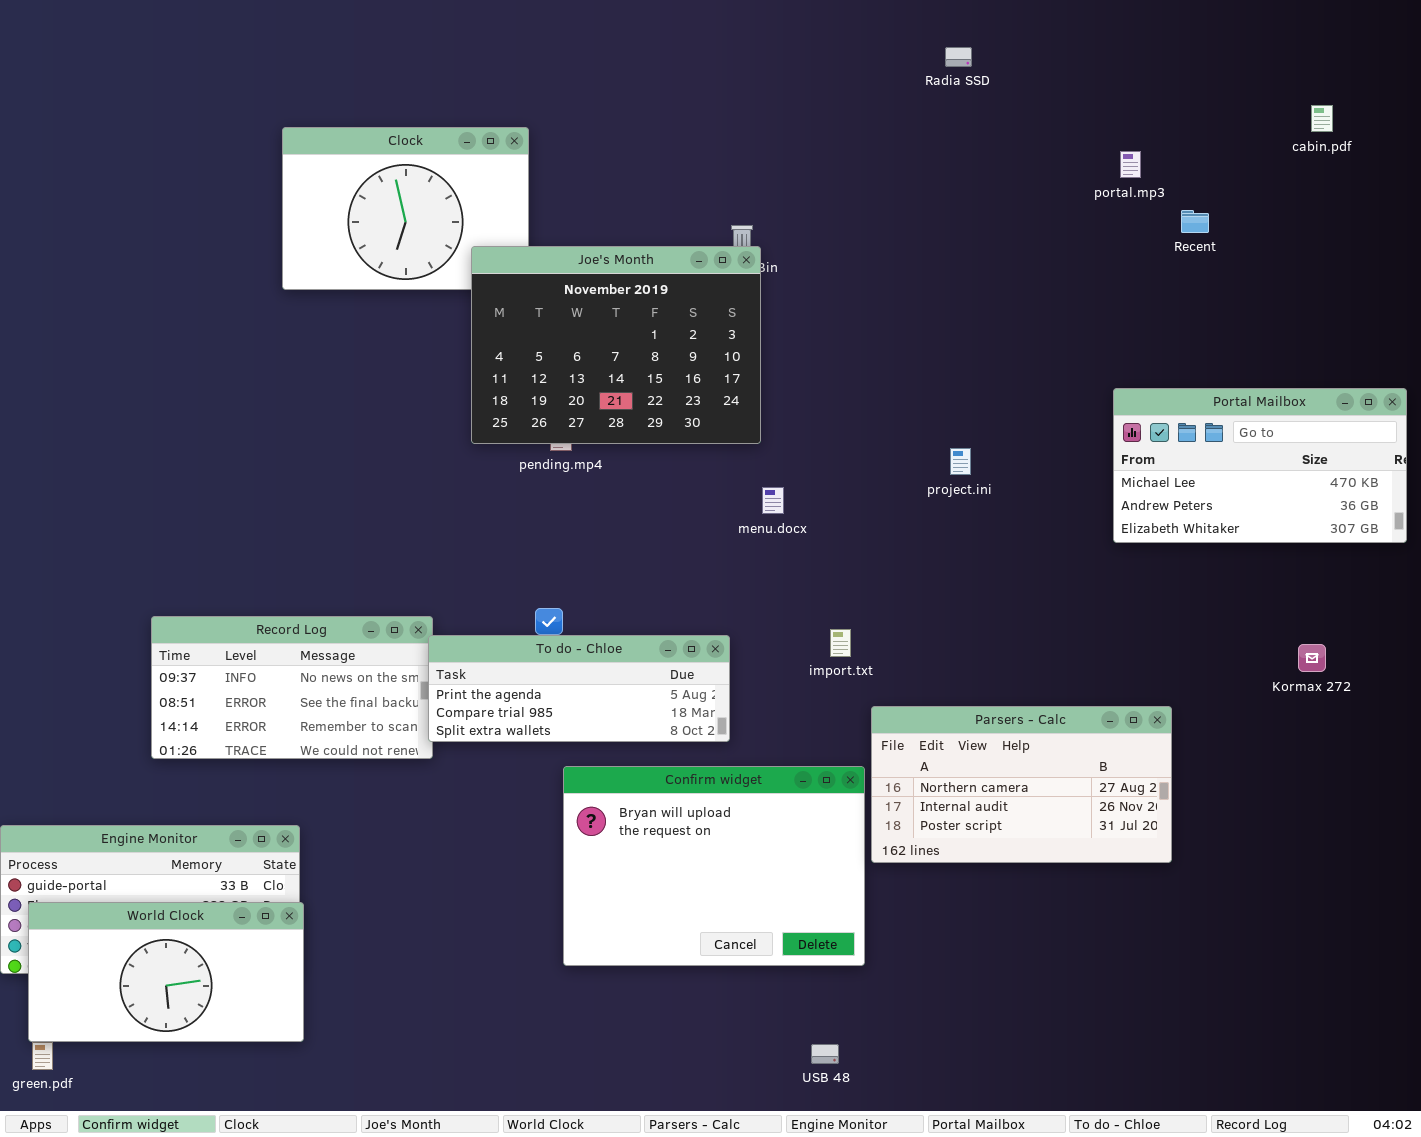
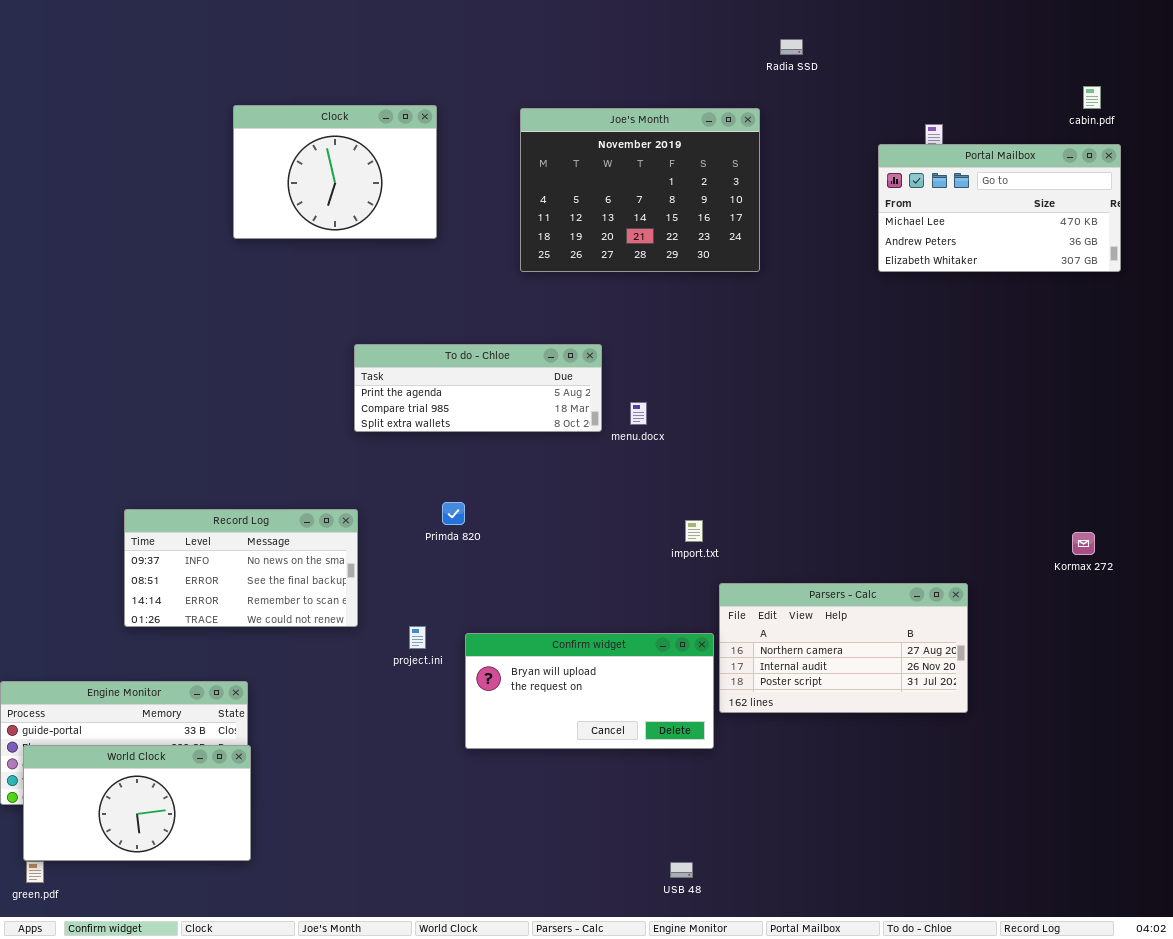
Joe's Month: [471,246,761,444] -> [520,108,760,272], moved
Portal Mailbox: [1113,388,1407,543] -> [878,144,1121,272], moved
project.ini: [950,448,971,475] -> [409,626,426,649], moved
To do - Chloe: [428,635,730,742] -> [354,344,602,432], moved
Confirm widget: [563,766,865,966] -> [465,633,714,749], resized

